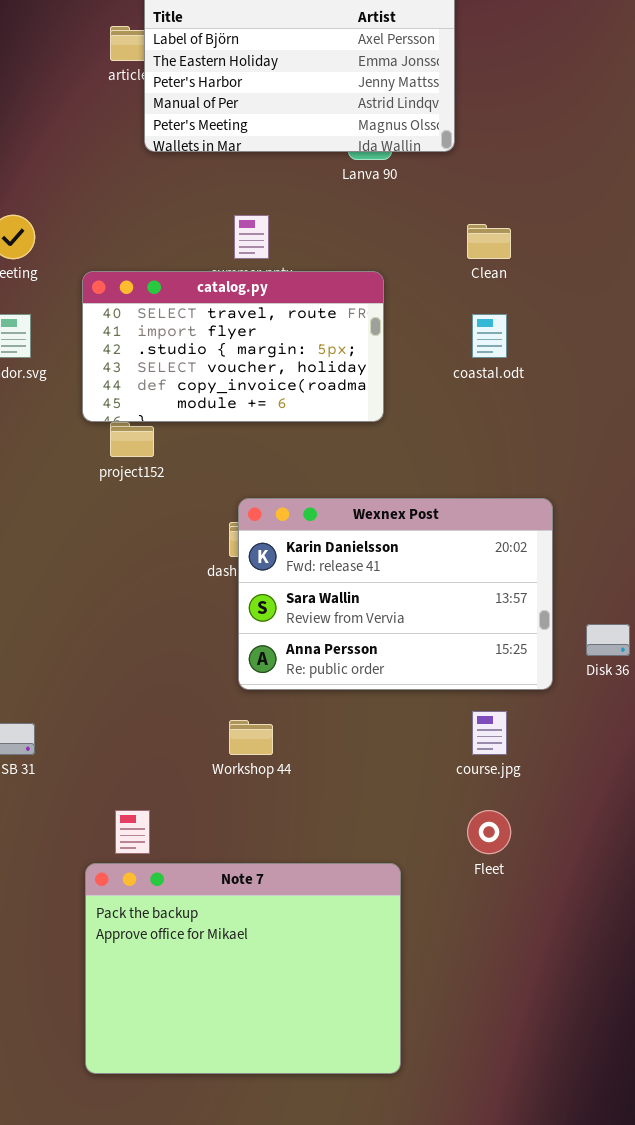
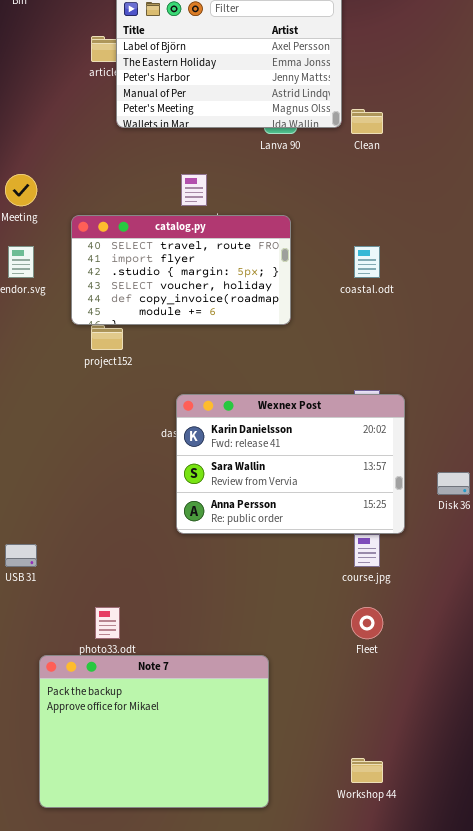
Clean: [467,224,511,259] -> [351,109,383,134], moved
Wexnex Post: [238,498,553,690] -> [176,394,405,534], moved
Workshop 44: [229,720,273,755] -> [351,758,383,783], moved
Note 7: [85,863,401,1074] -> [39,655,269,808], moved

